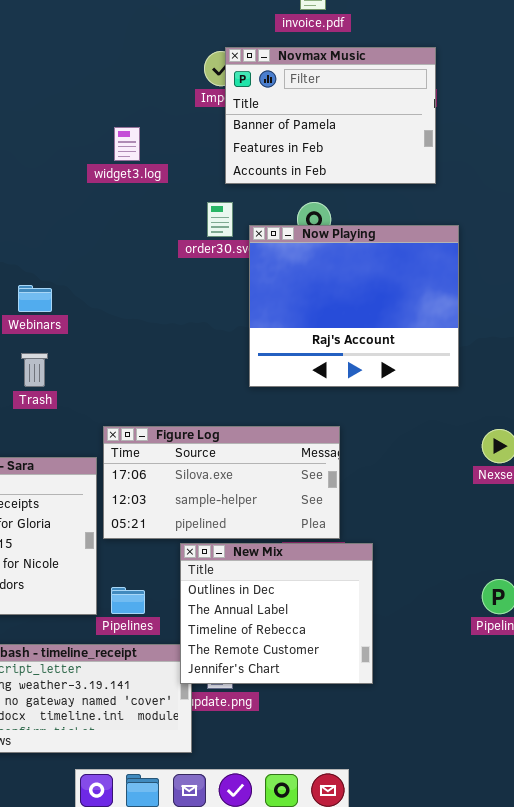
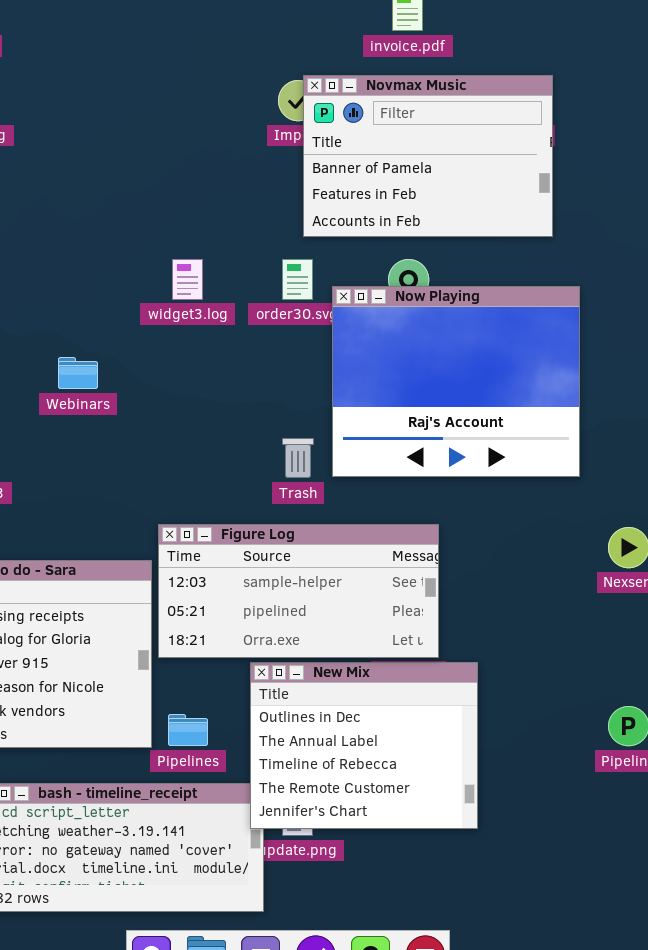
widget3.log: [114,127,140,161] -> [172,259,203,300], moved
Trash: [21,353,48,387] -> [282,438,314,478], moved
Figure Log: [103,426,340,539] -> [158,524,439,658], scrolled down 1 row

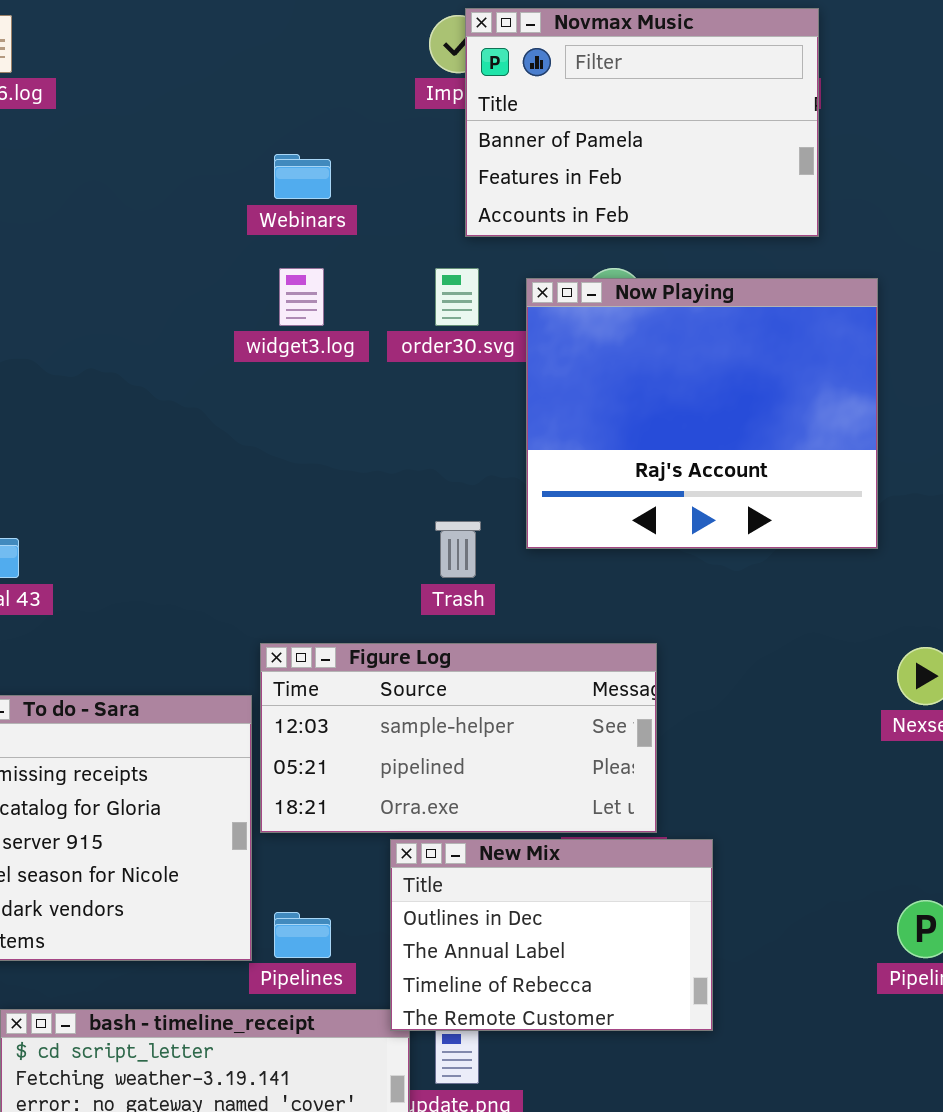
Now Playing: [332,286,580,477] -> [526,278,878,549], moved
Webinars: [58,357,98,389] -> [274,154,331,199], moved
New Mix: [250,662,478,829] -> [390,839,713,1031], resized

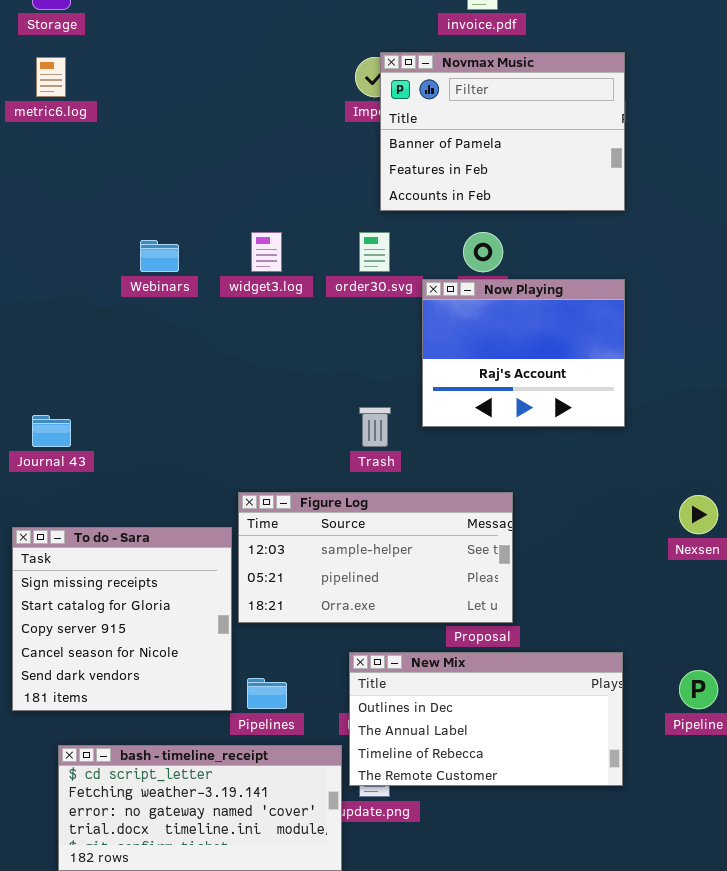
Webinars: [274,154,331,199] -> [140,240,179,272], moved
Now Playing: [526,278,878,549] -> [422,279,625,427], resized
New Mix: [390,839,713,1031] -> [349,652,623,786], moved, resized

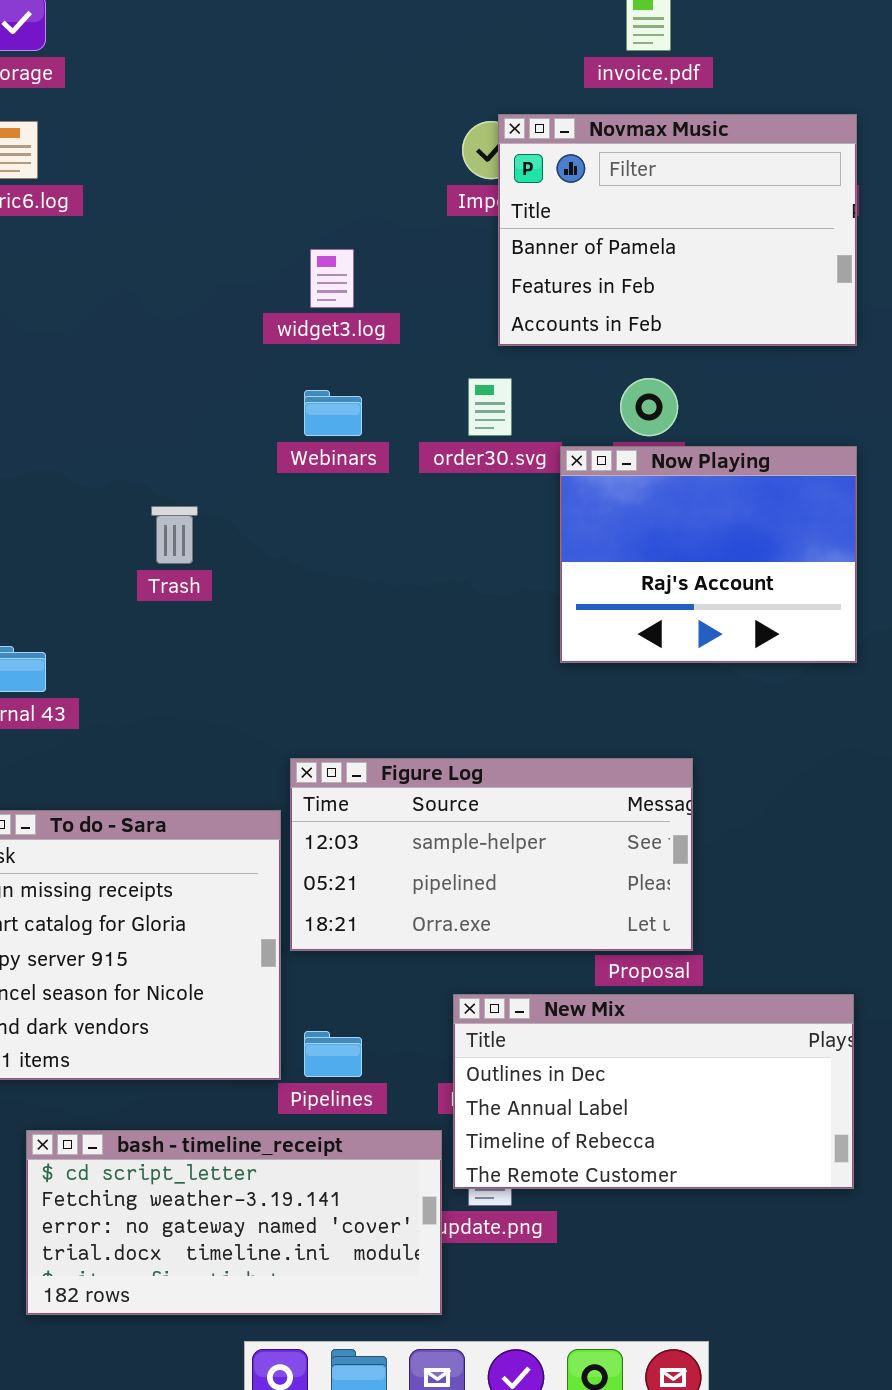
widget3.log: [251,232,282,272] -> [310,249,354,308], moved
Webinars: [140,240,179,272] -> [304,390,362,436], moved
Trash: [359,407,391,447] -> [151,506,198,564], moved

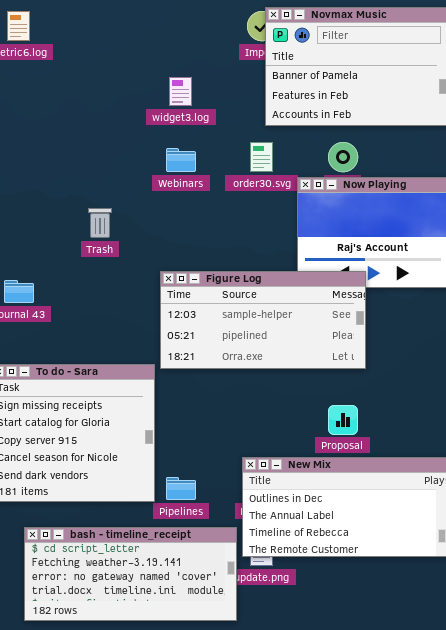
Figure Log: [290,758,693,951] -> [160,271,366,369], moved

